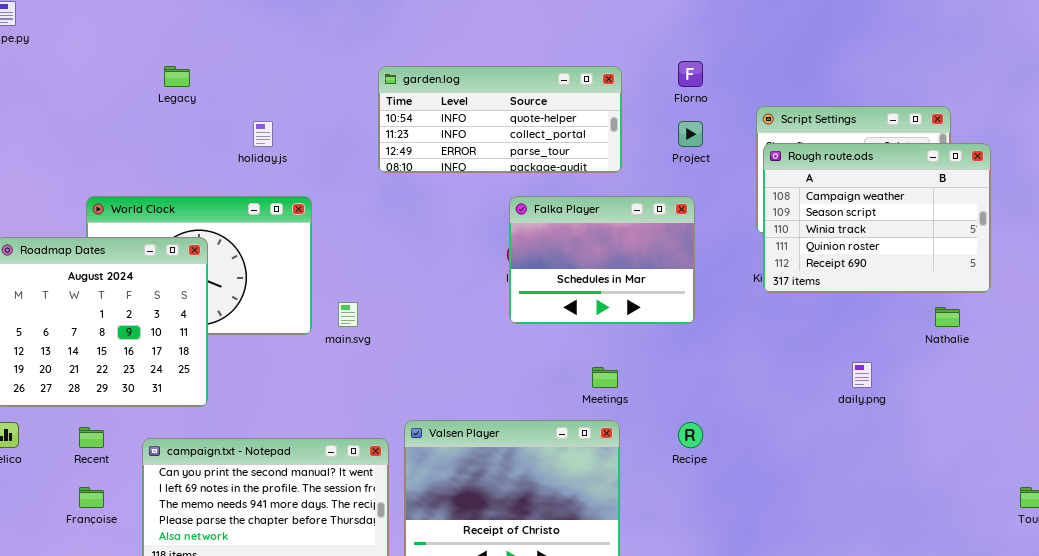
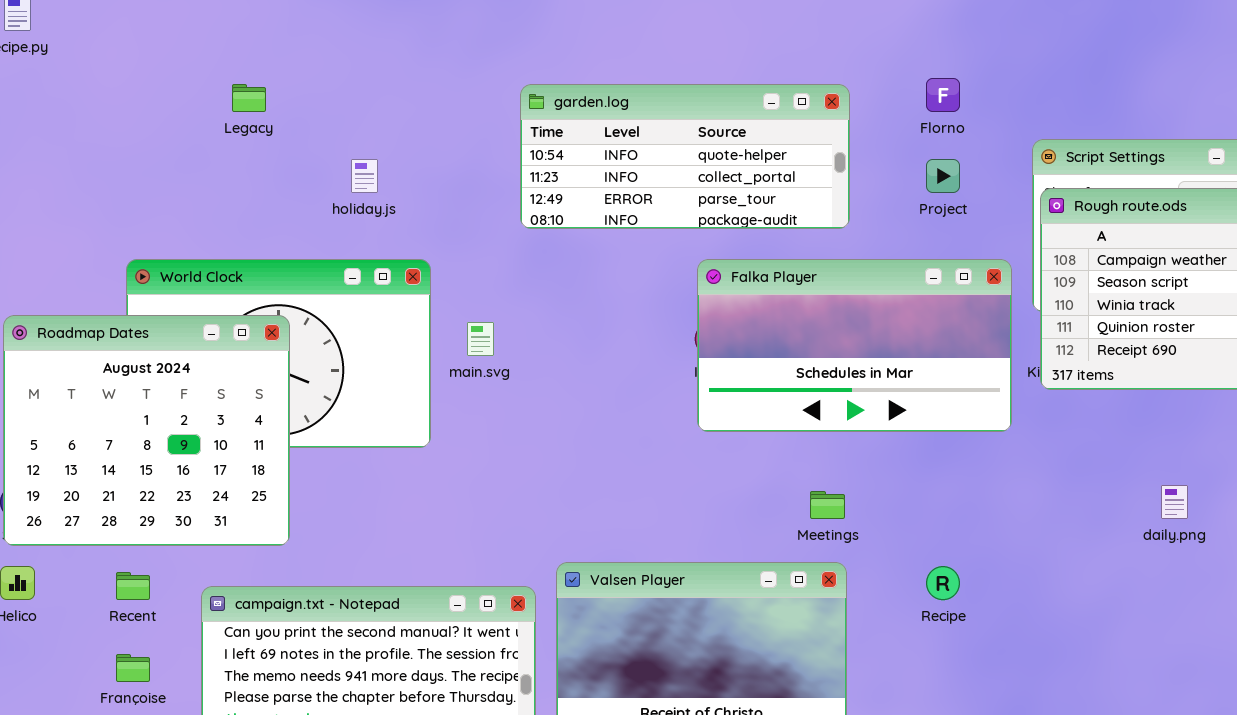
Falka Player: [509,196,695,324] -> [697,259,1012,432], resized
main.svg: [338,302,358,327] -> [467,322,494,356], moved

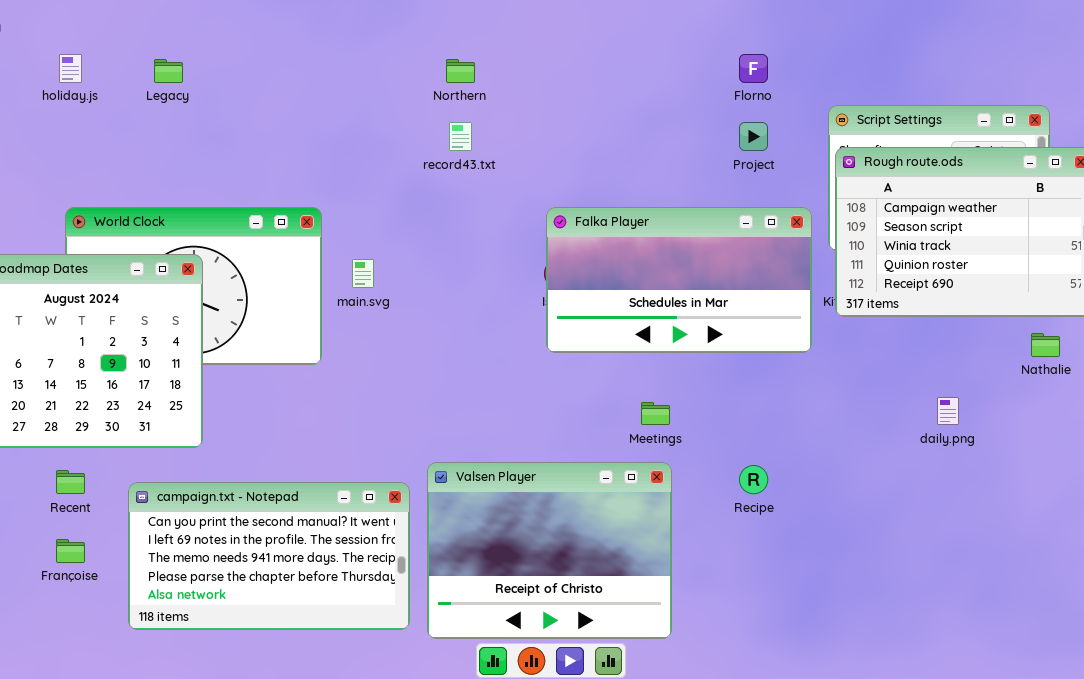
garden.log: [520,84,850,229] -> none, closed
holiday.js: [351,159,378,193] -> [59,54,82,83], moved

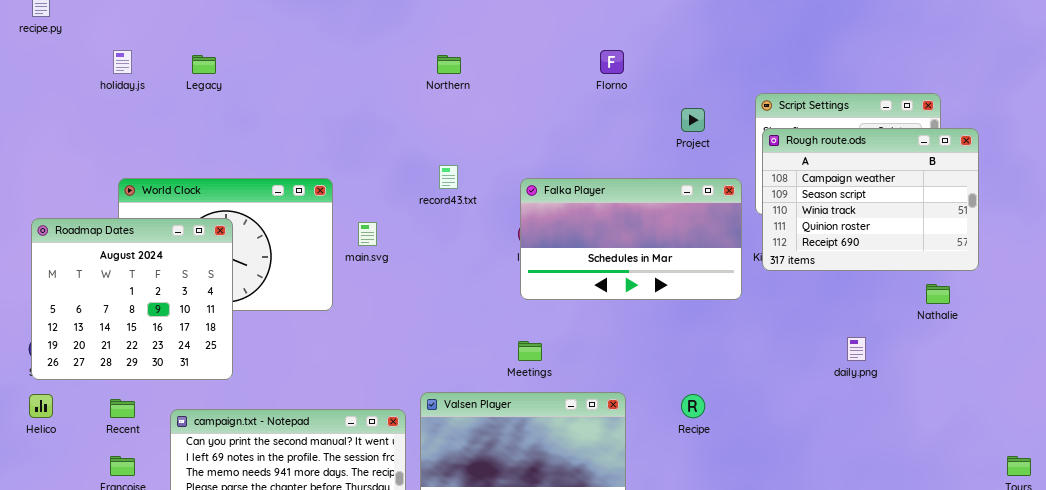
Florno: [739,54,768,83] -> [600,50,624,74], moved
record43.txt: [449,122,472,151] -> [439,165,458,189], moved
Meetings: [641,402,670,425] -> [518,341,542,361], moved

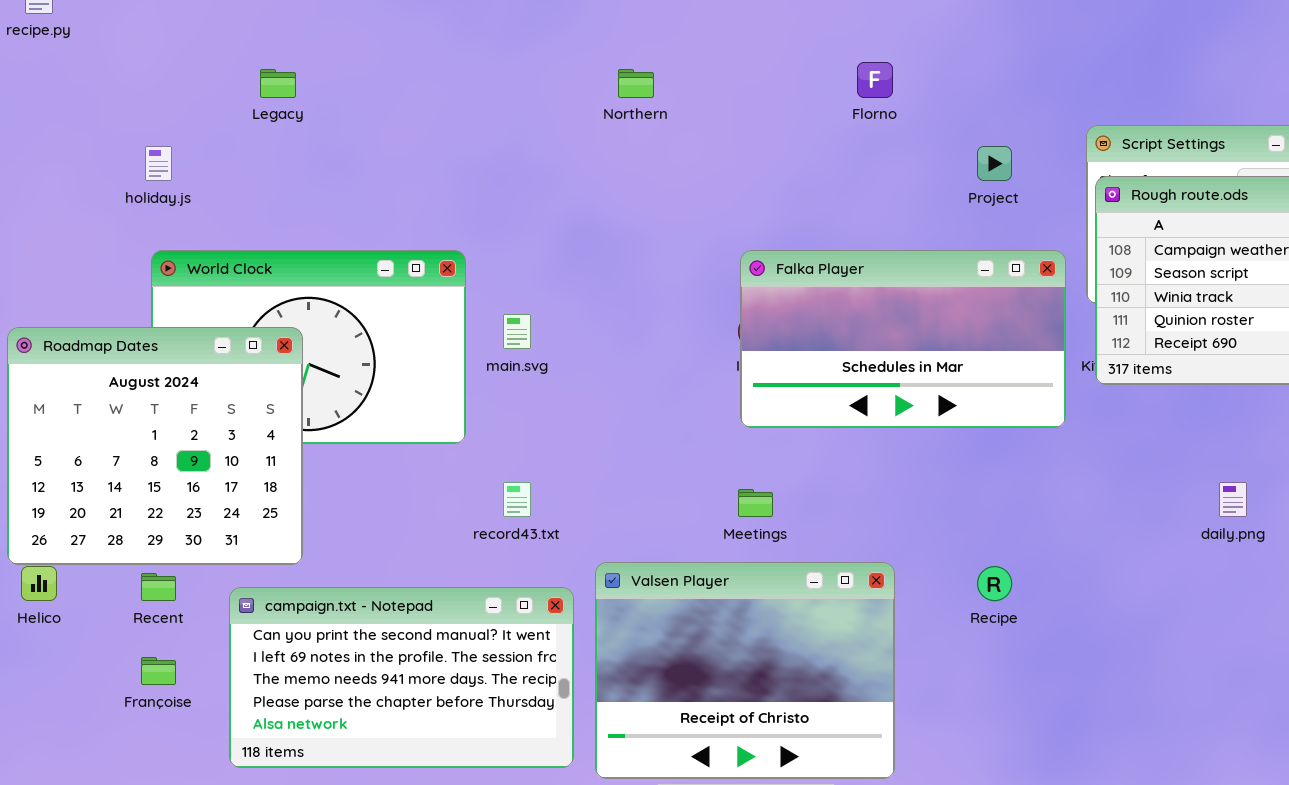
holiday.js: [113,50,132,74] -> [145,146,172,181], moved
record43.txt: [439,165,458,189] -> [503,482,531,517], moved
Roadmap Dates: [31,218,233,380] -> [7,327,303,565], moved

